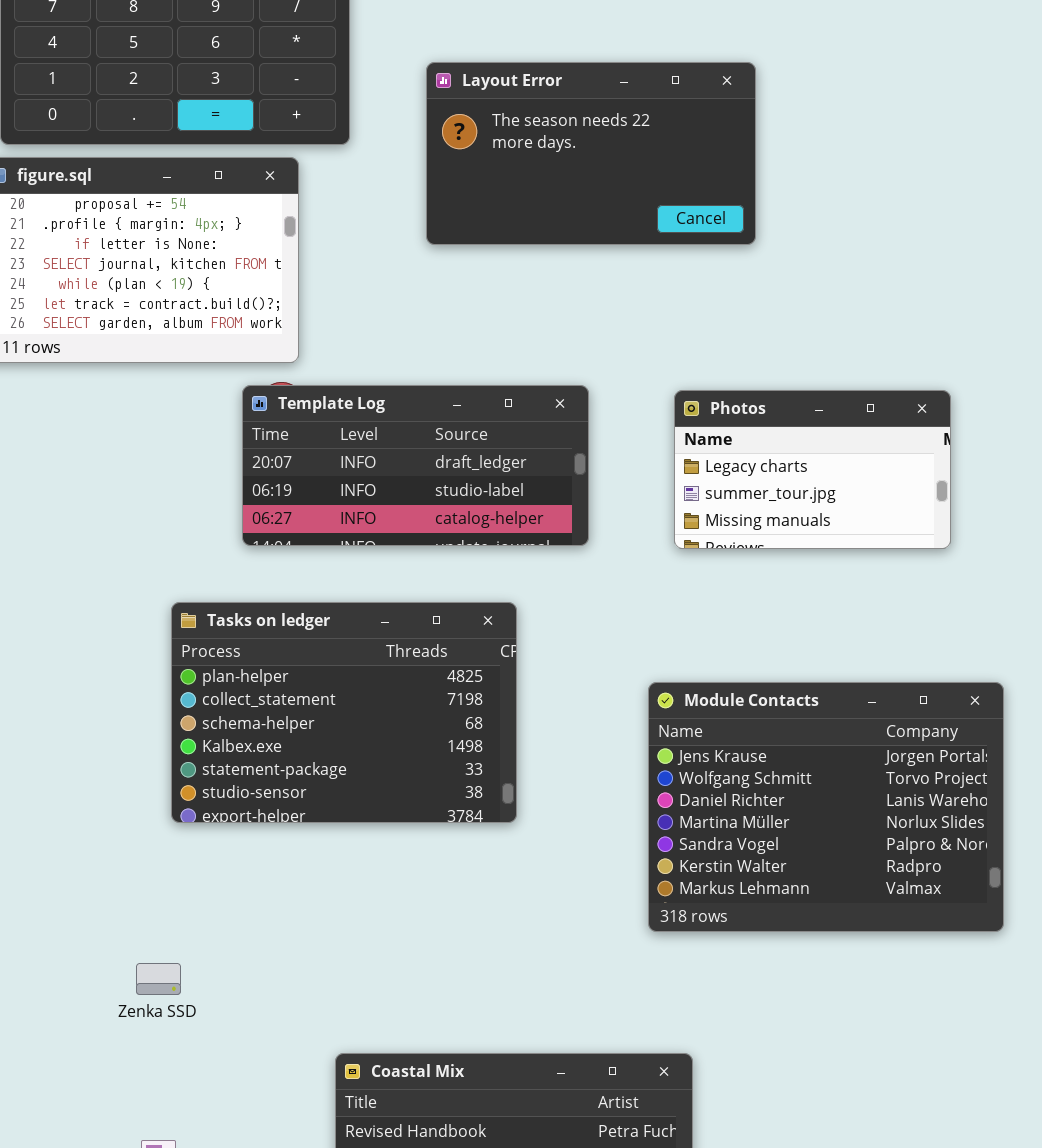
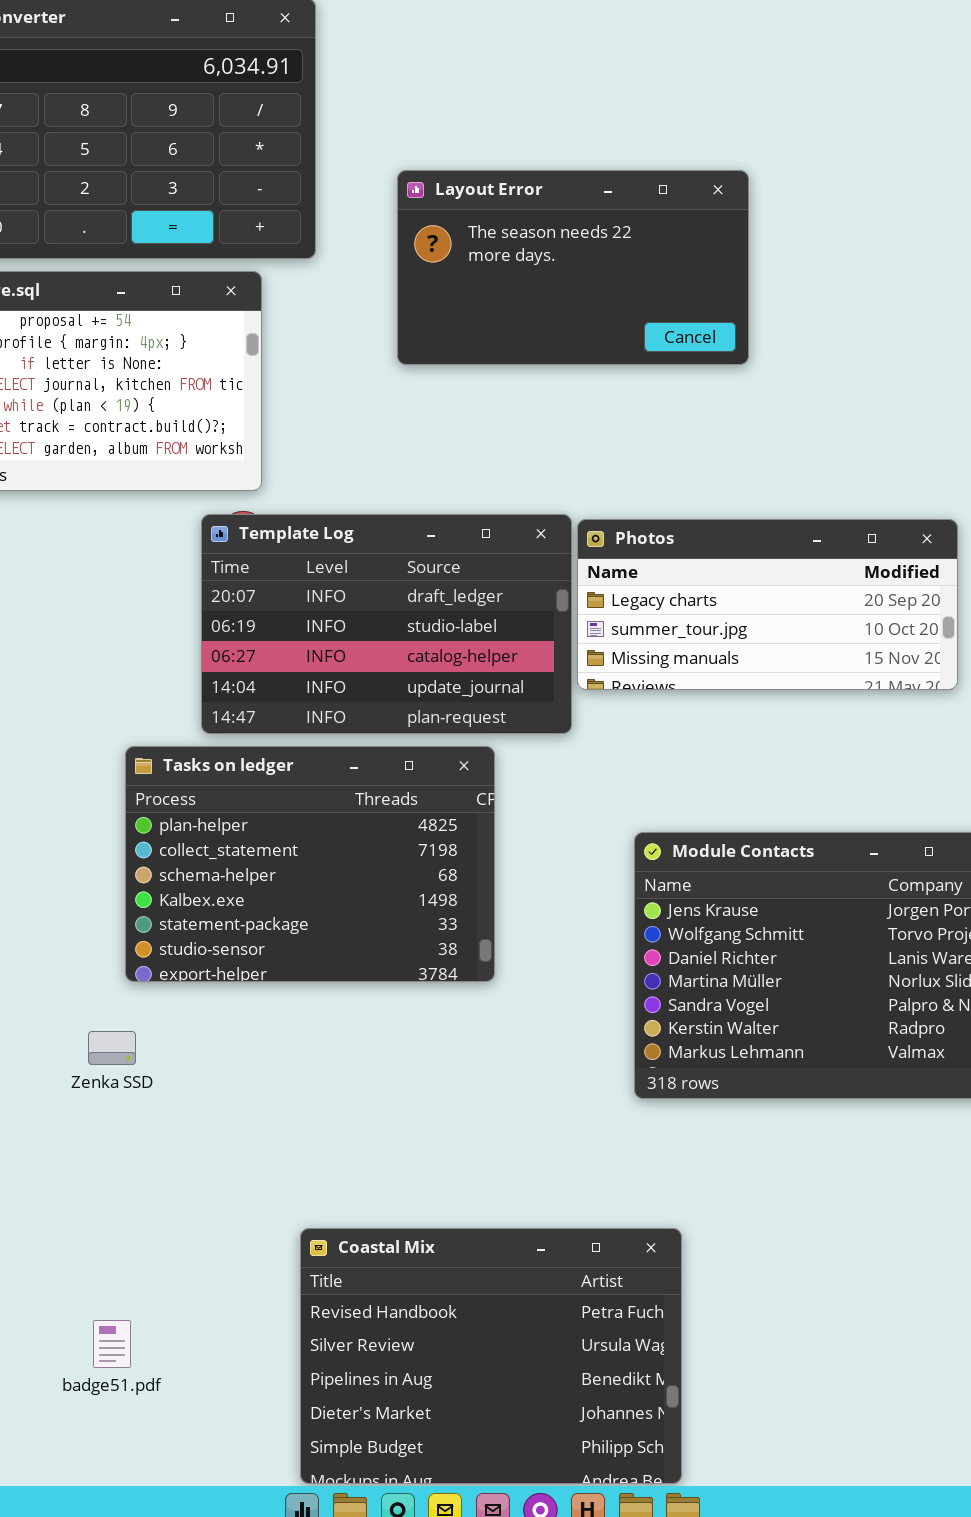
Template Log: [242,385,589,546] -> [201,514,572,734], resized
Photos: [674,390,951,549] -> [577,519,958,690], resized
Zenka SSD: [136,963,181,995] -> [88,1031,136,1065], moved

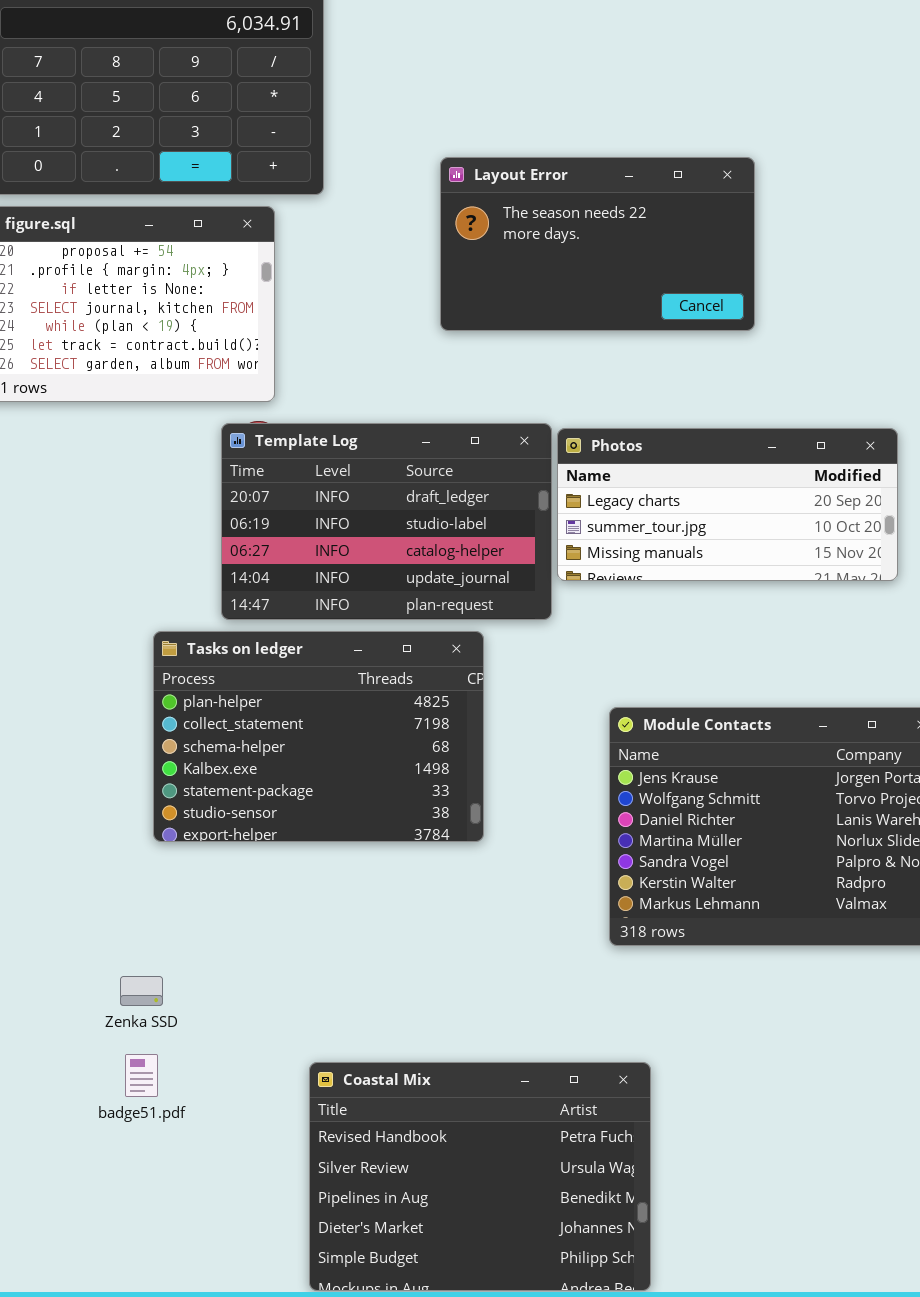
Layout Error: [397,170,749,365] -> [440,157,755,331], moved
Zenka SSD: [88,1031,136,1065] -> [120,976,163,1006], moved
badge51.pdf: [93,1320,131,1368] -> [125,1054,158,1097], moved

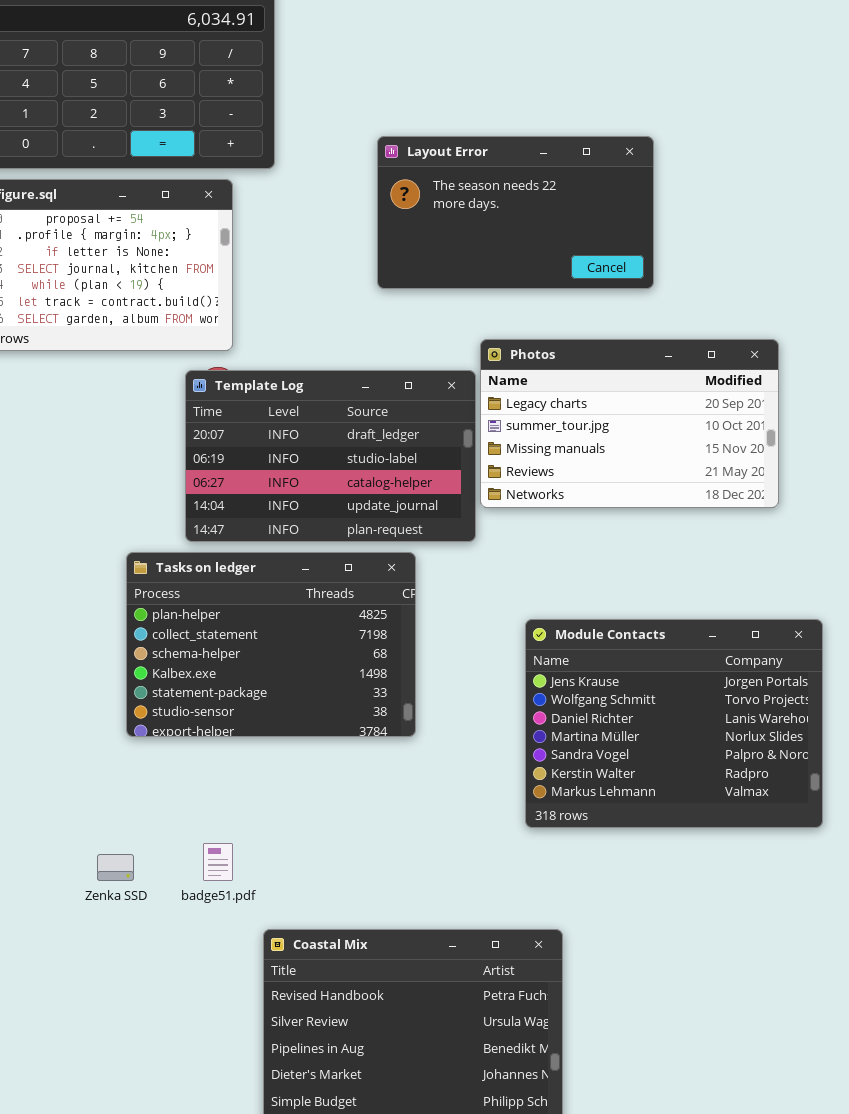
Photos: [557,428,898,581] -> [480,339,779,508], resized
badge51.pdf: [125,1054,158,1097] -> [203,843,233,881], moved

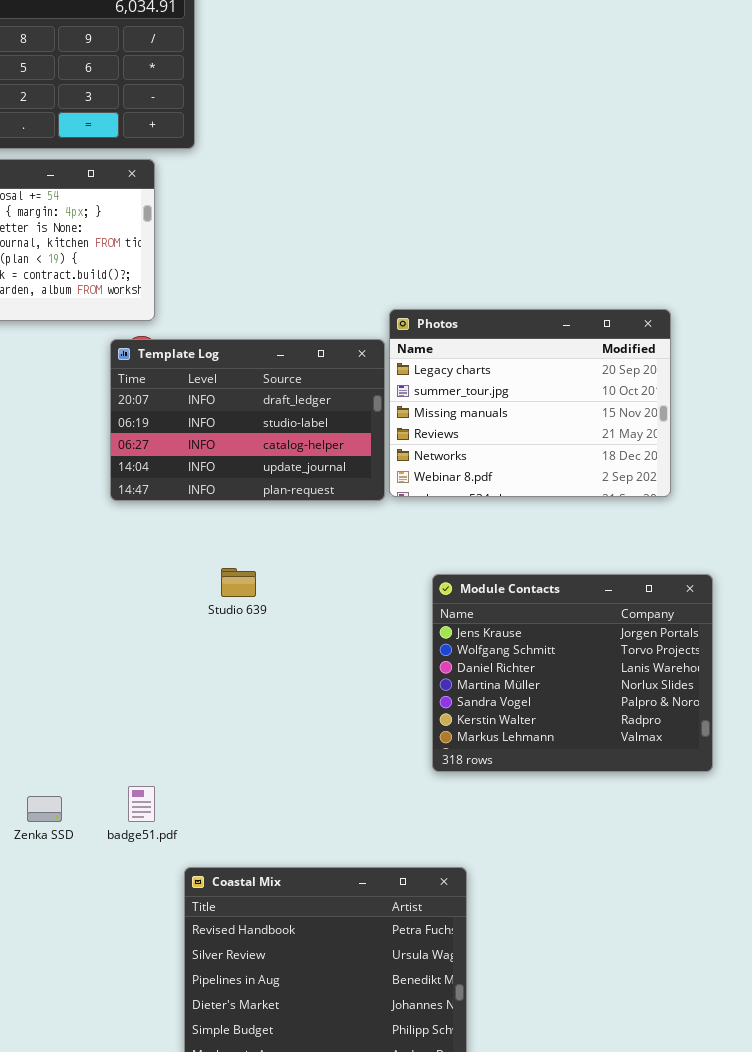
Layout Error: [377,136,654,289] -> none, closed
Photos: [480,339,779,508] -> [389,309,671,497], resized
Tasks on ledger: [126,552,416,737] -> none, closed

